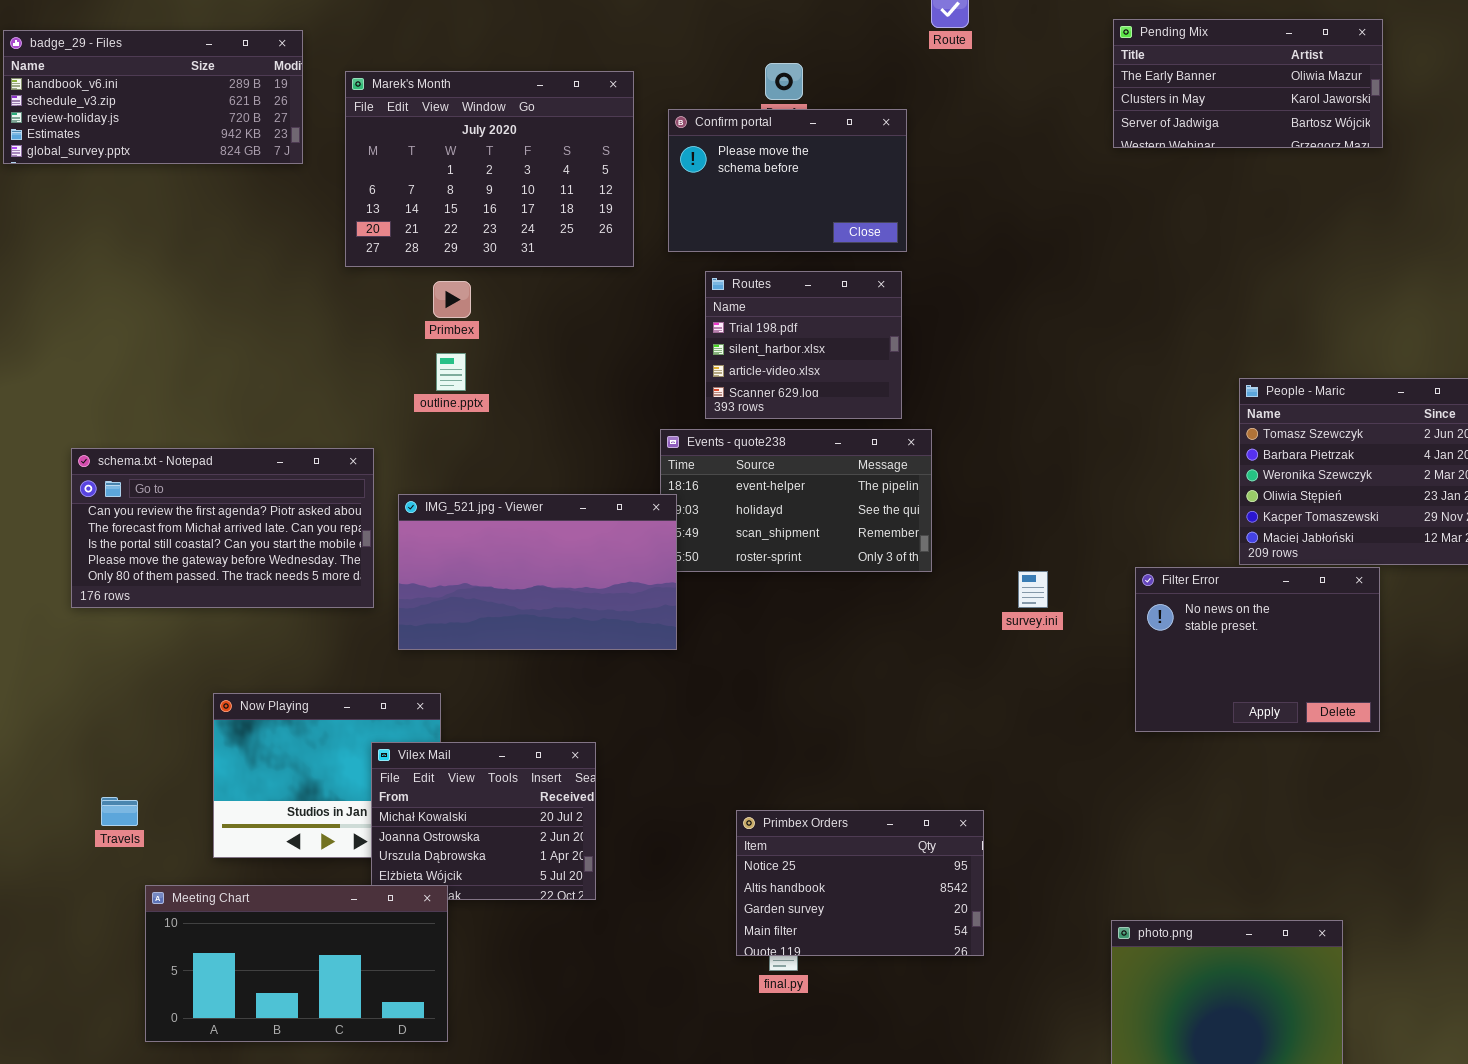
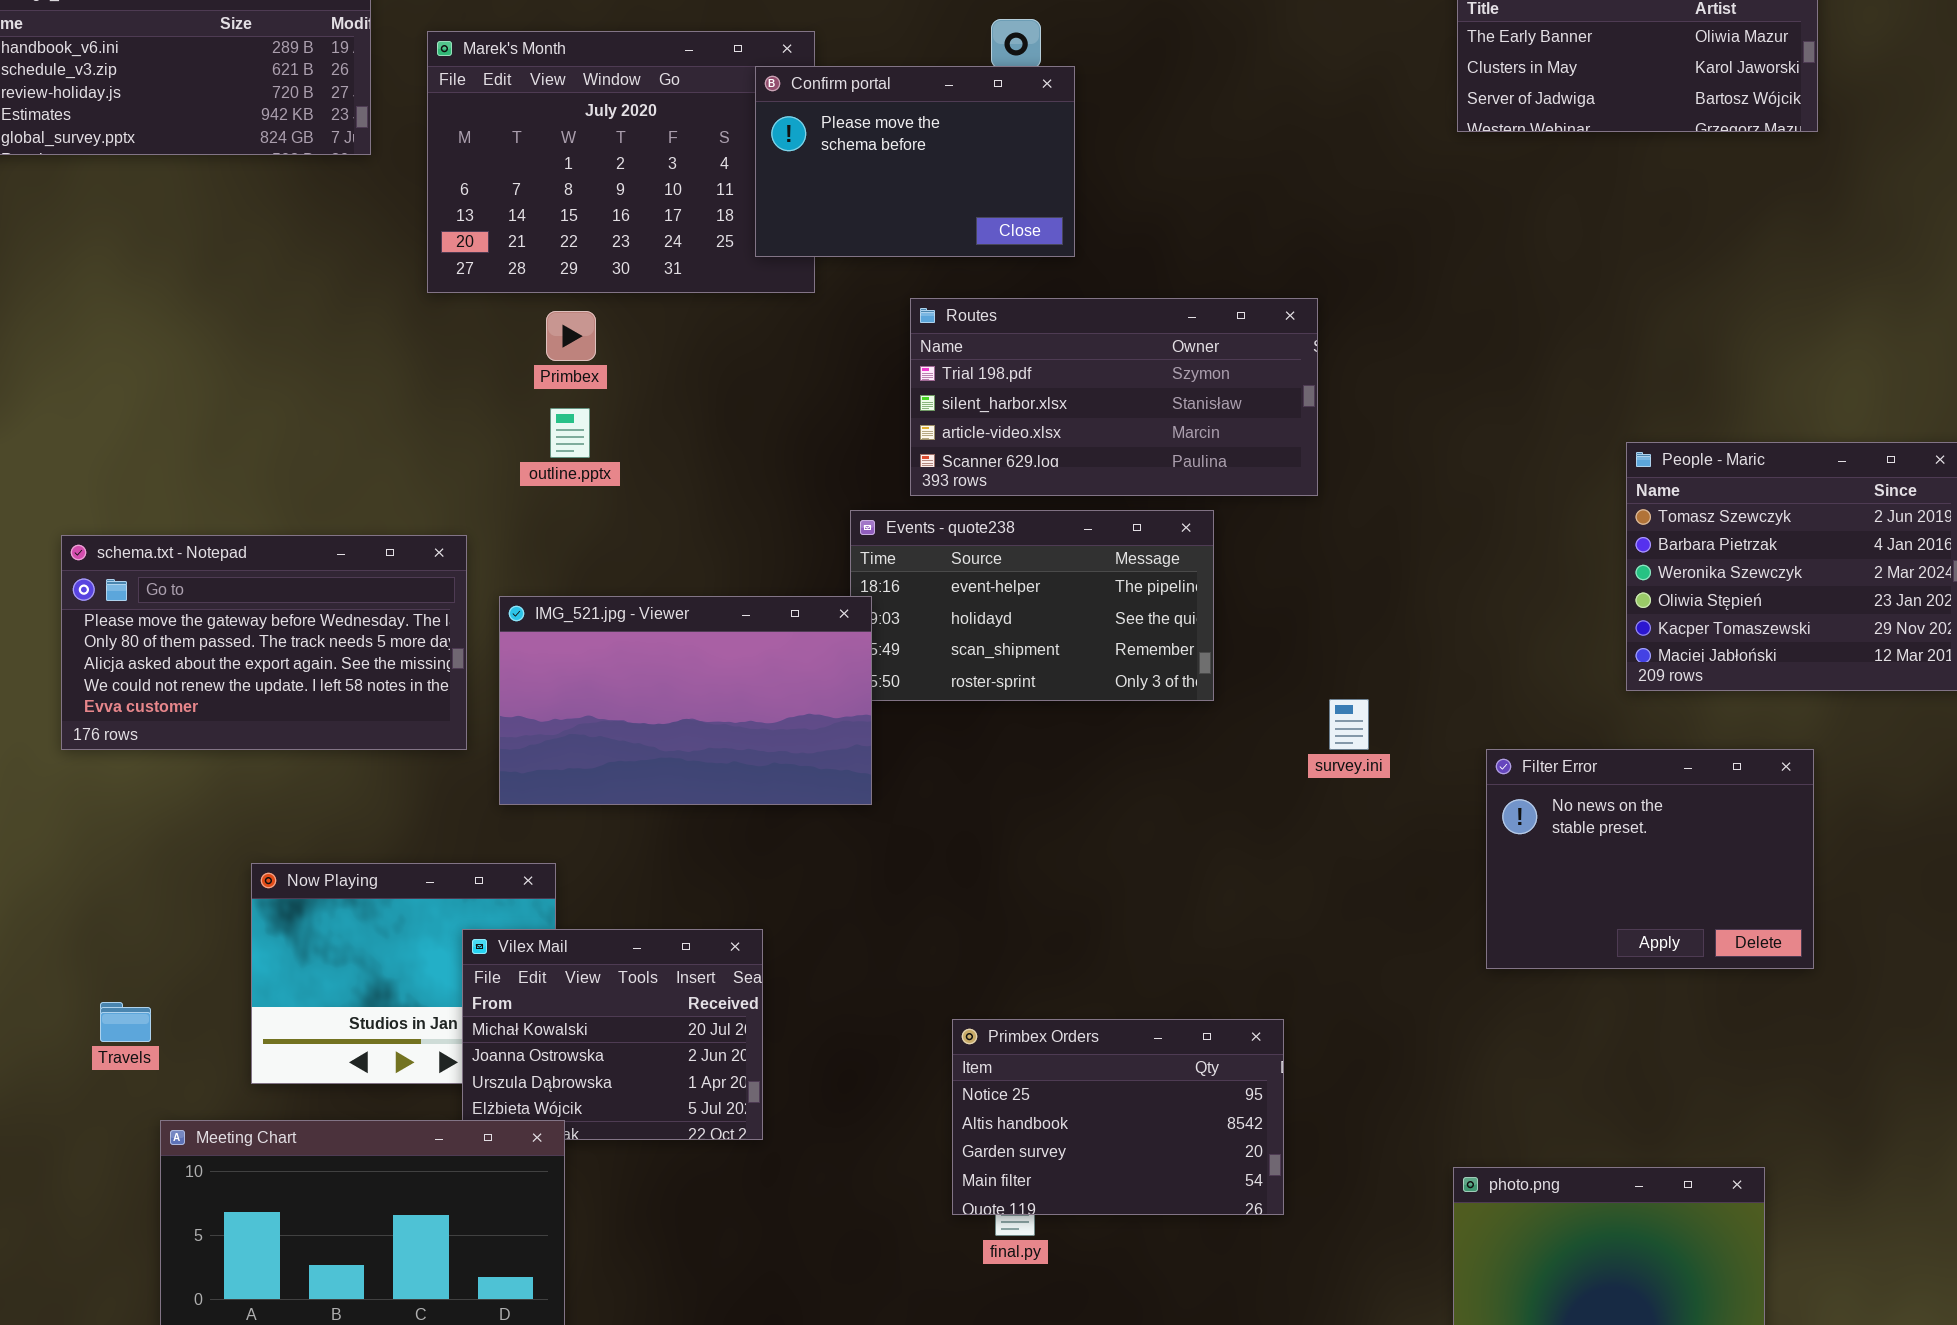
Confirm portal: [668,109,907,252] -> [755,66,1075,257], moved
Routes: [705,271,902,419] -> [910,298,1318,496], resized
schema.txt - Notepad: [71,448,374,608] -> [61,535,467,750], scrolled down 3 rows
Filter Error: [1135,567,1380,732] -> [1486,749,1814,969], moved

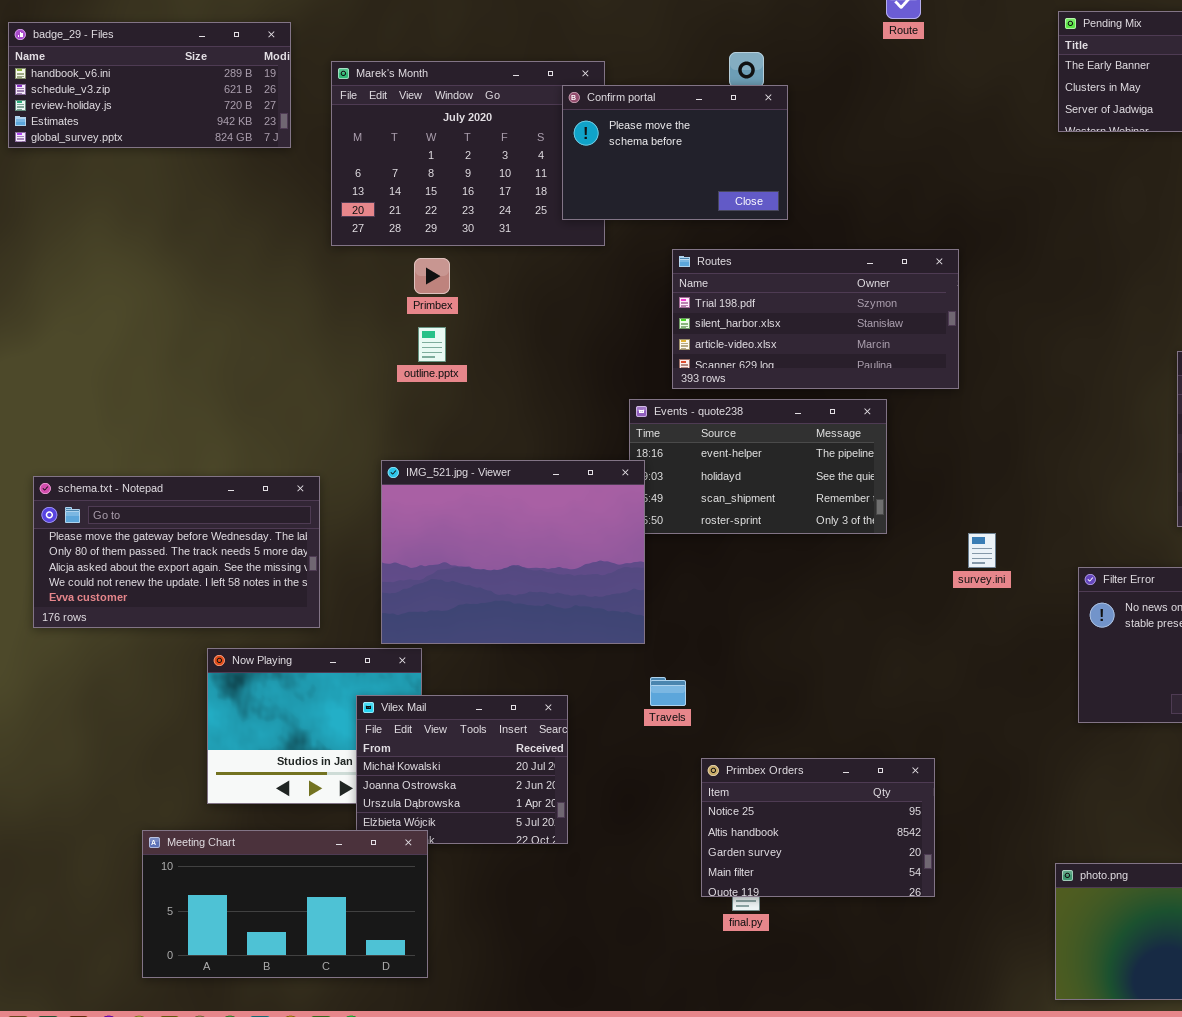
schema.txt - Notepad: [61,535,467,750] -> [33,476,320,628], moved
IMG_521.jpg - Viewer: [499,596,872,805] -> [381,460,645,644], resized
Travels: [100,1002,151,1042] -> [650,677,686,706], moved

